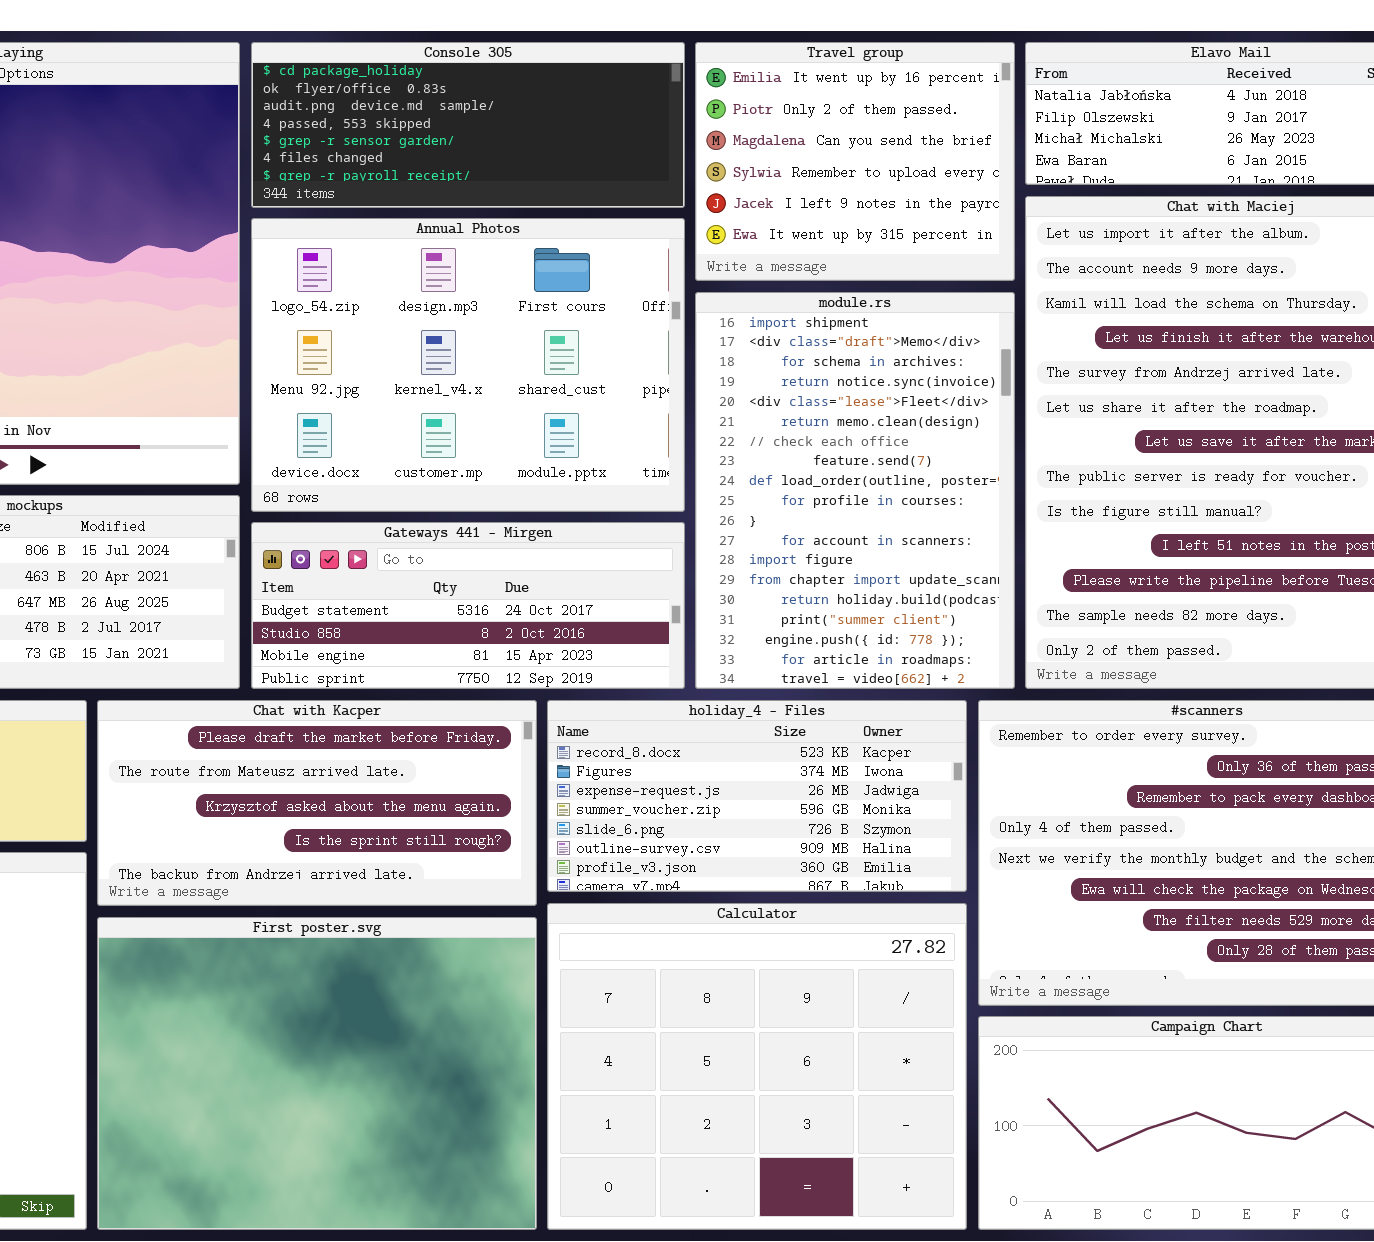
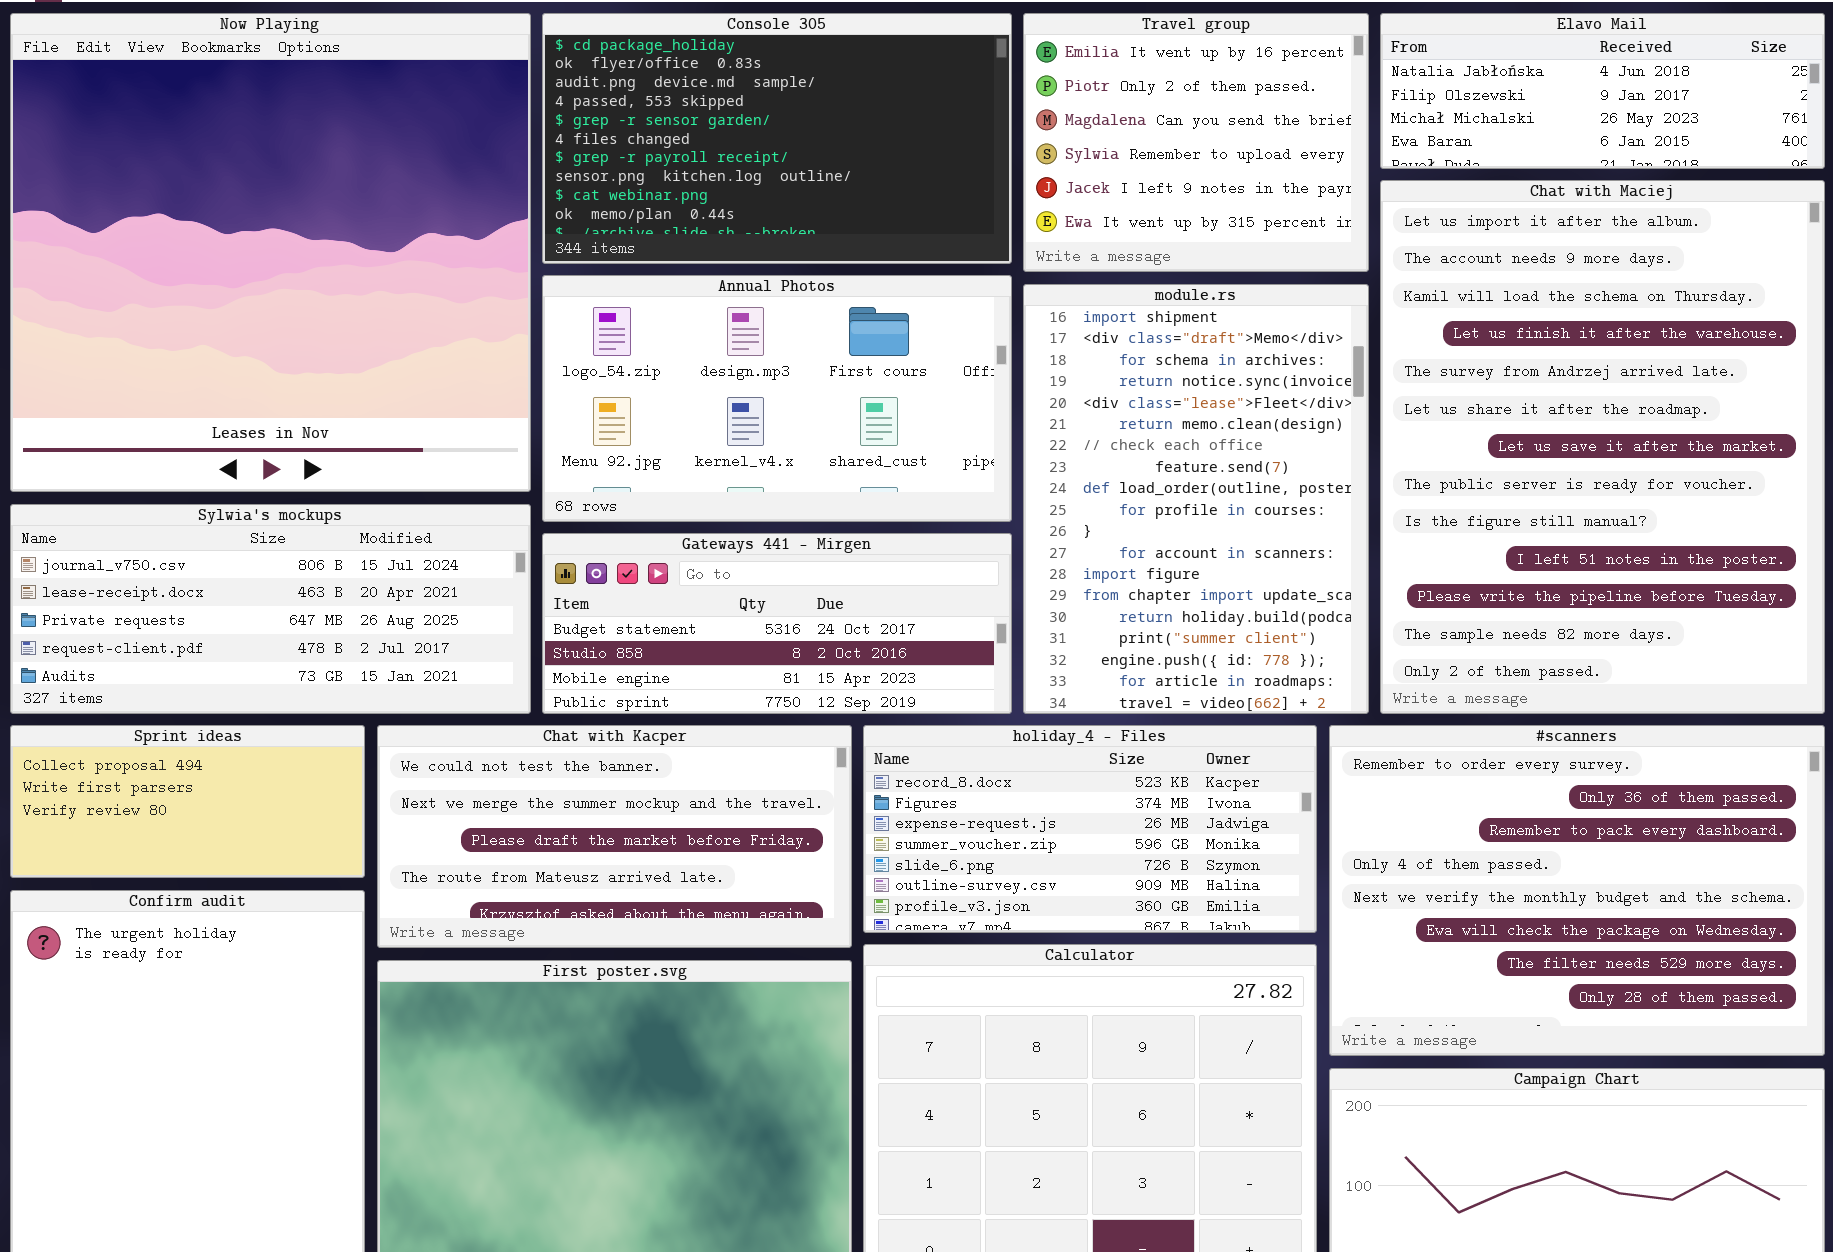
Console 305: [251,42,685,208] -> [542,13,1012,264], resized
Annual Photos: [251,218,685,512] -> [542,275,1012,522], resized
Chat with Kacper: [97,700,537,906] -> [377,725,852,948], scrolled up 2 rows

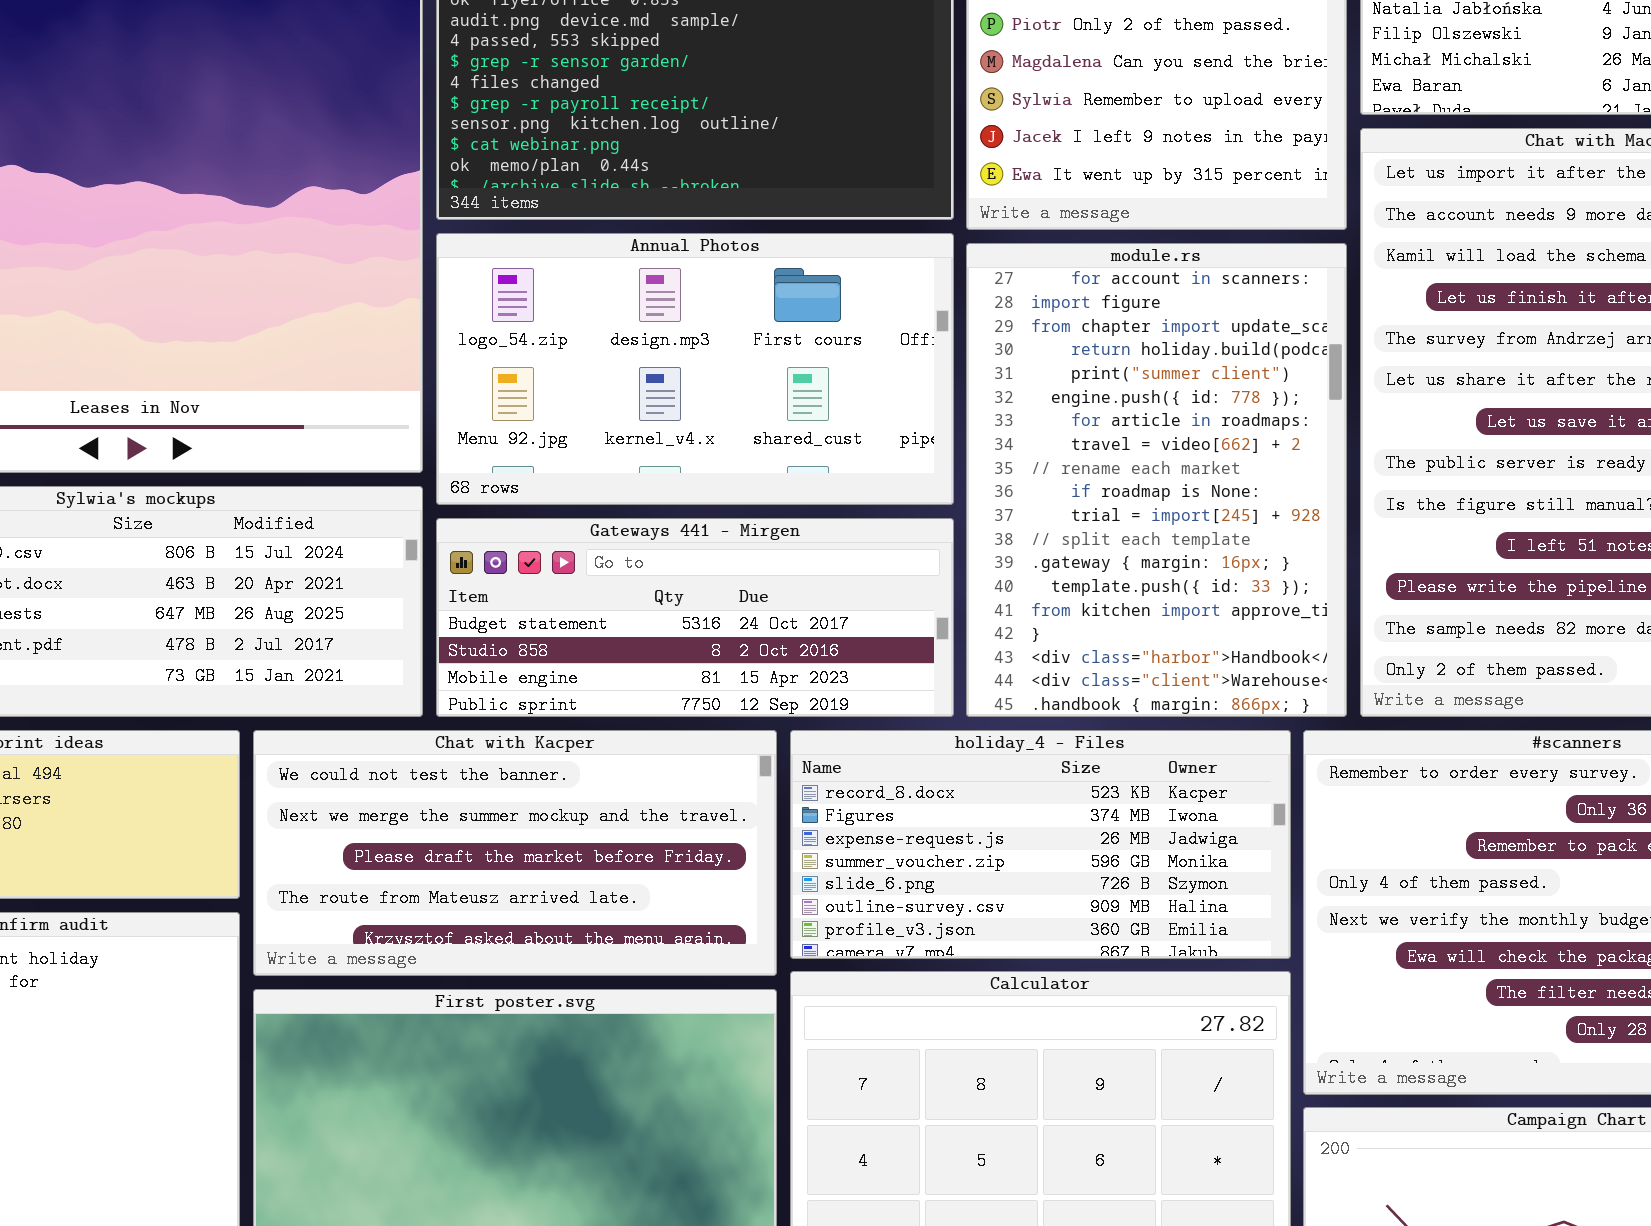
module.rs: [1023,284,1369,714] -> [966,243,1347,717], scrolled down 11 rows

